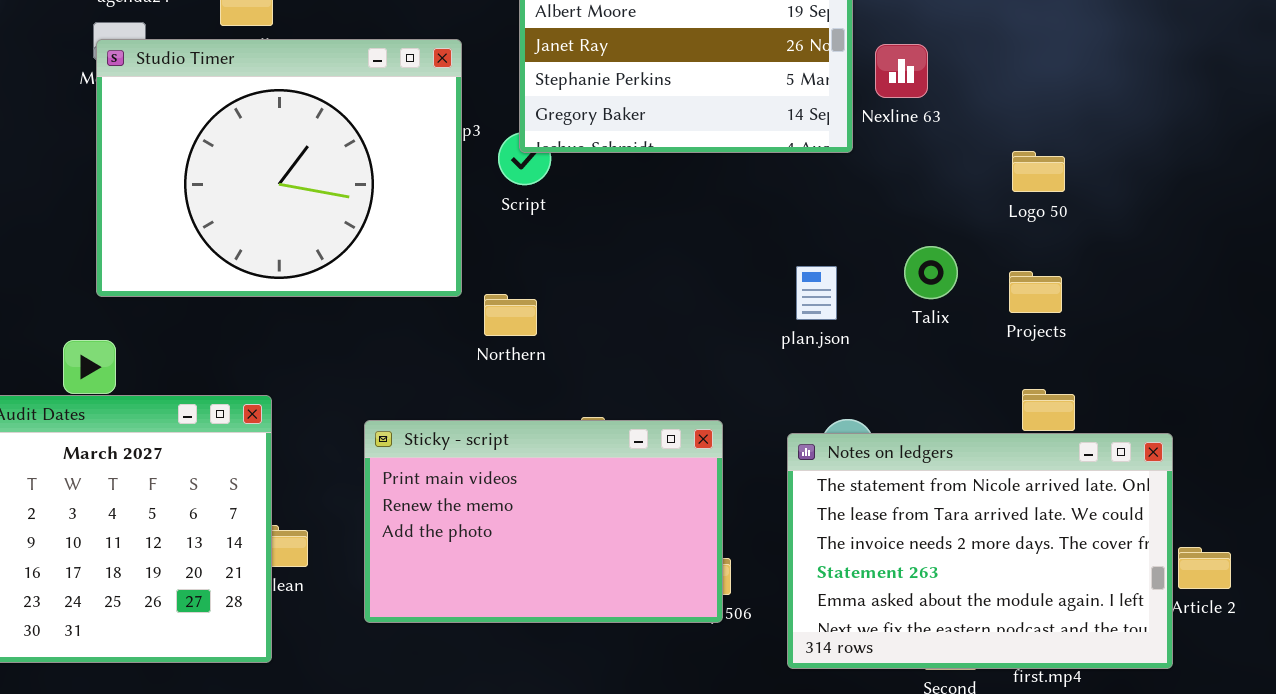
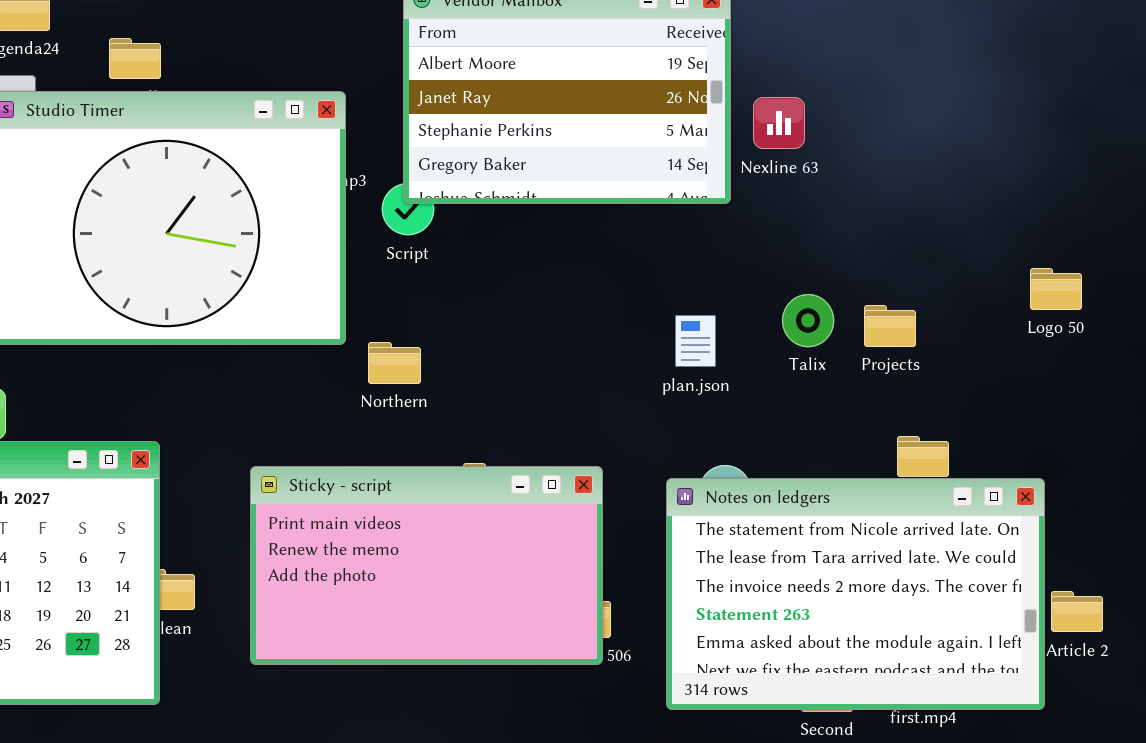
Logo 50: [1012,151,1065,192] -> [1030,268,1082,310], moved
Projects: [1009,271,1062,313] -> [864,305,916,347], moved

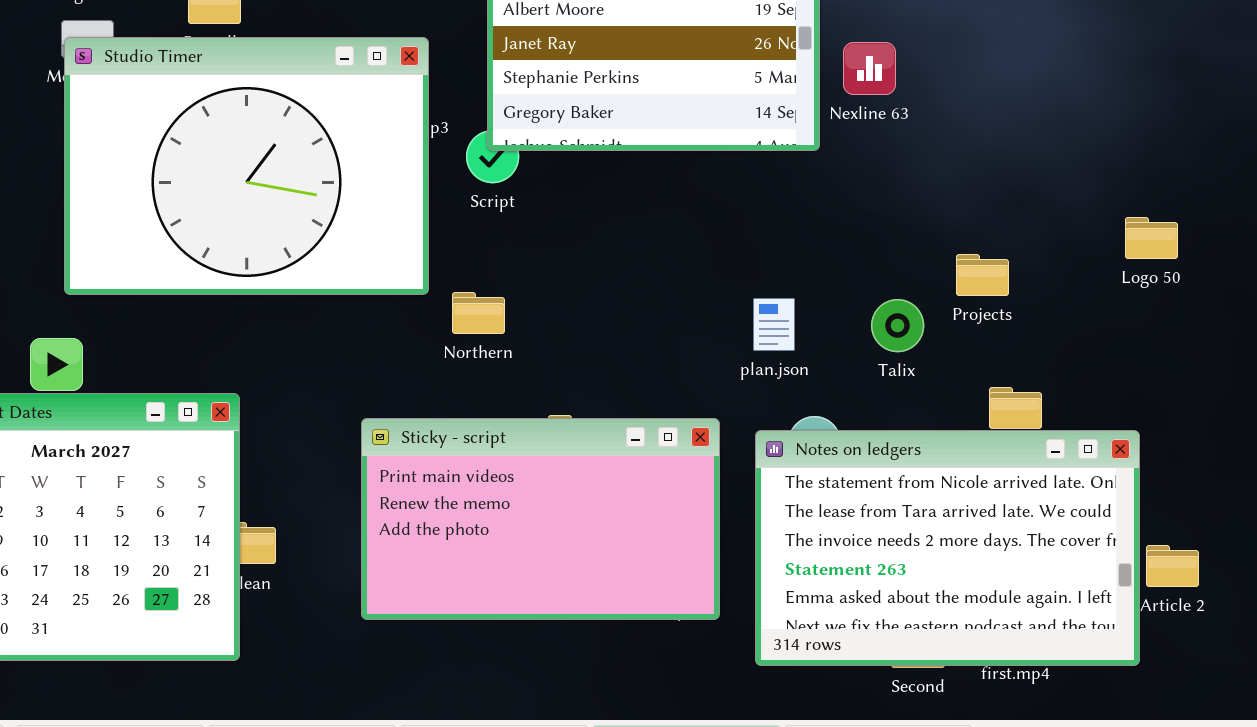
Talix: [782,294,834,347] -> [871,299,924,352], moved
plan.json: [675,315,716,367] -> [753,298,795,351], moved
Sticky - script: [250,466,603,665] -> [361,418,720,620], moved

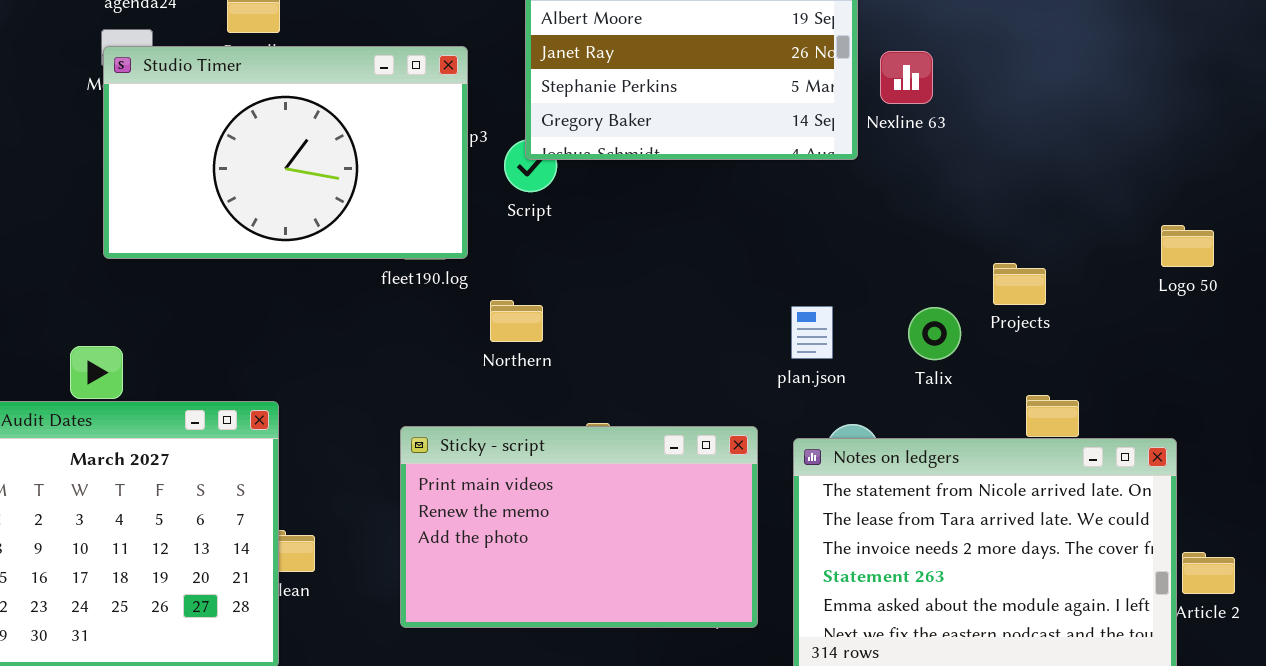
Studio Timer: [64,37,429,295] -> [103,46,468,259], resized

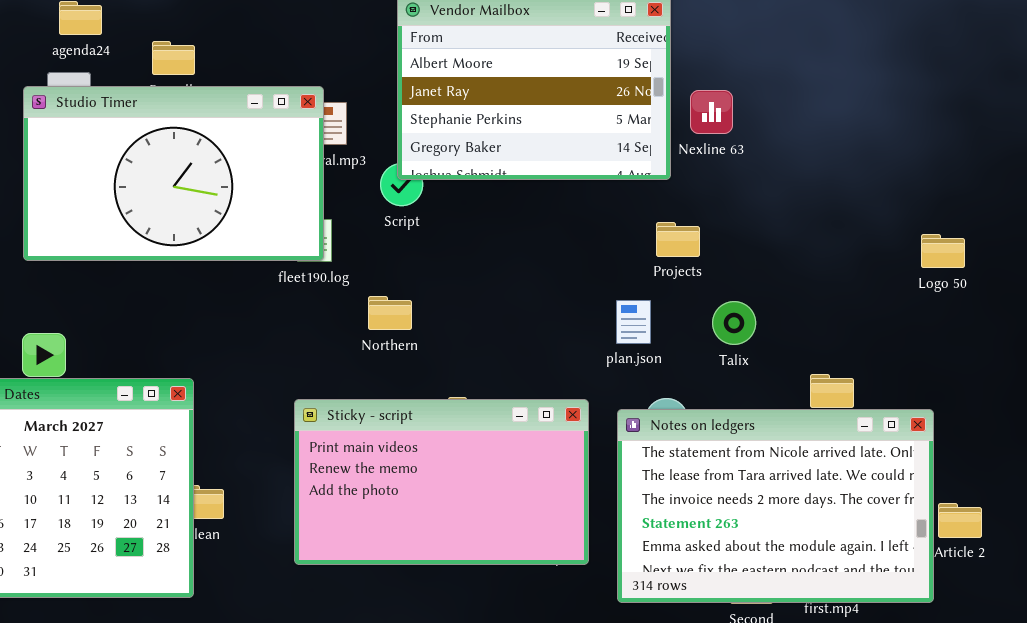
Studio Timer: [103,46,468,259] -> [23,86,324,261], moved
Projects: [993,263,1046,305] -> [656,222,700,257], moved

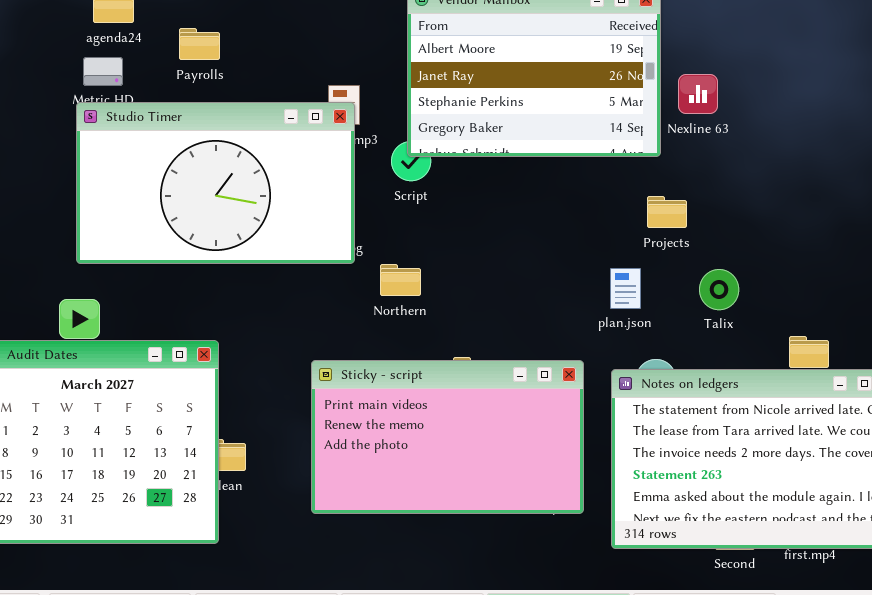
Studio Timer: [23,86,324,261] -> [76,102,355,264], moved

